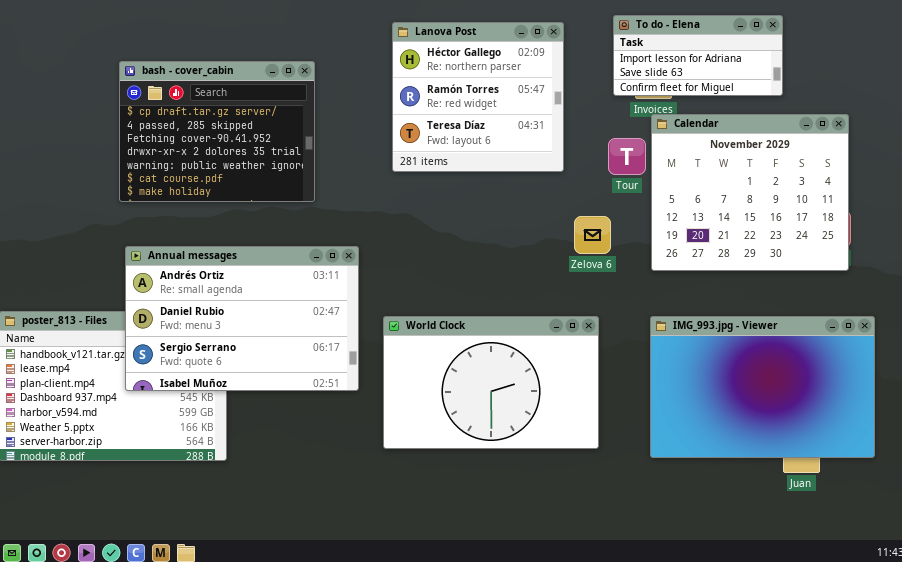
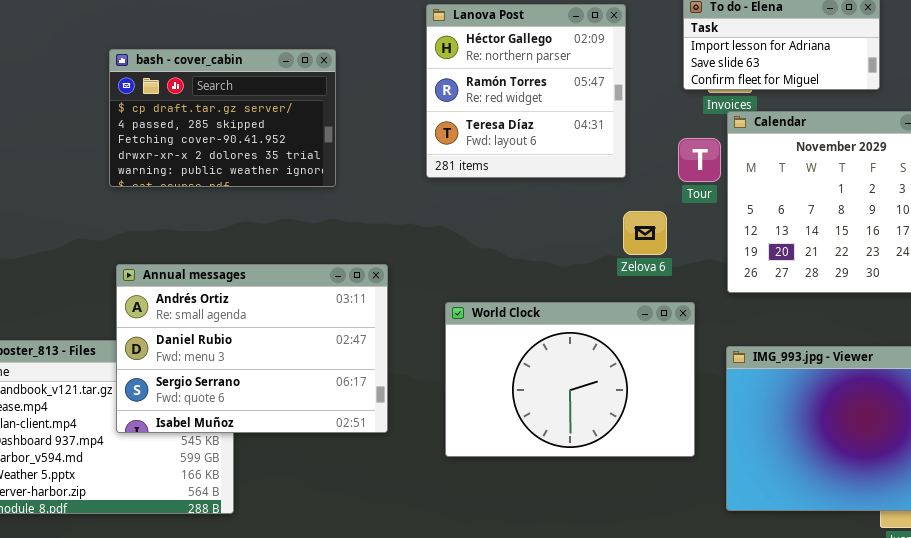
bash - cover_cabin: [119,61,315,202] -> [109,49,336,187], resized
Zelova 6: [574,216,611,254] -> [623,211,667,255], moved
World Clock: [383,316,599,449] -> [445,302,695,457], moved

